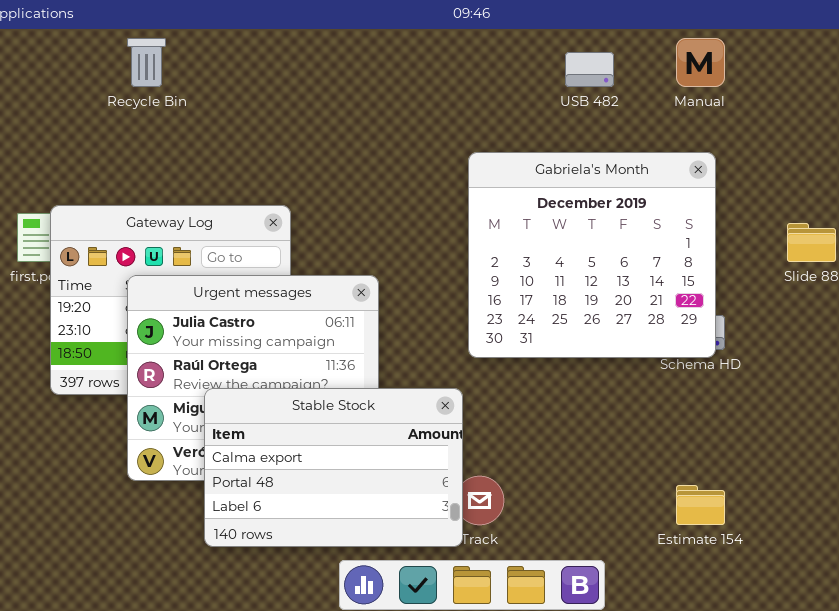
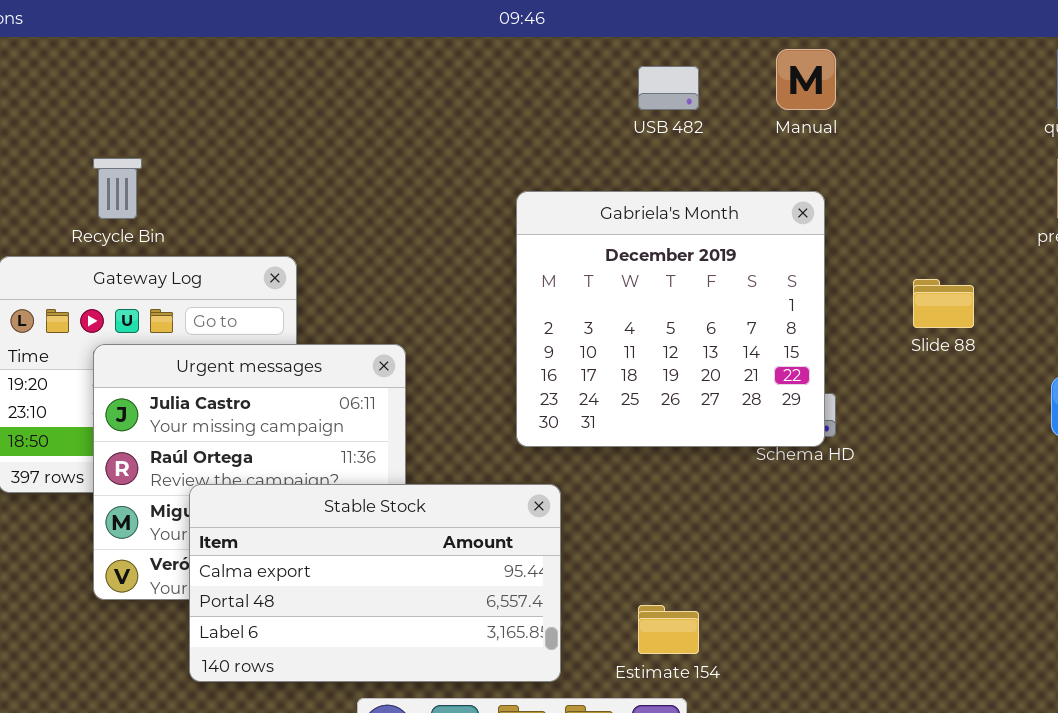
Recycle Bin: [127,38,166,87] -> [93,158,142,219], moved
Stable Stock: [204,388,463,547] -> [189,484,561,682], resized
Estimate 154: [676,485,725,525] -> [638,605,699,654], moved

